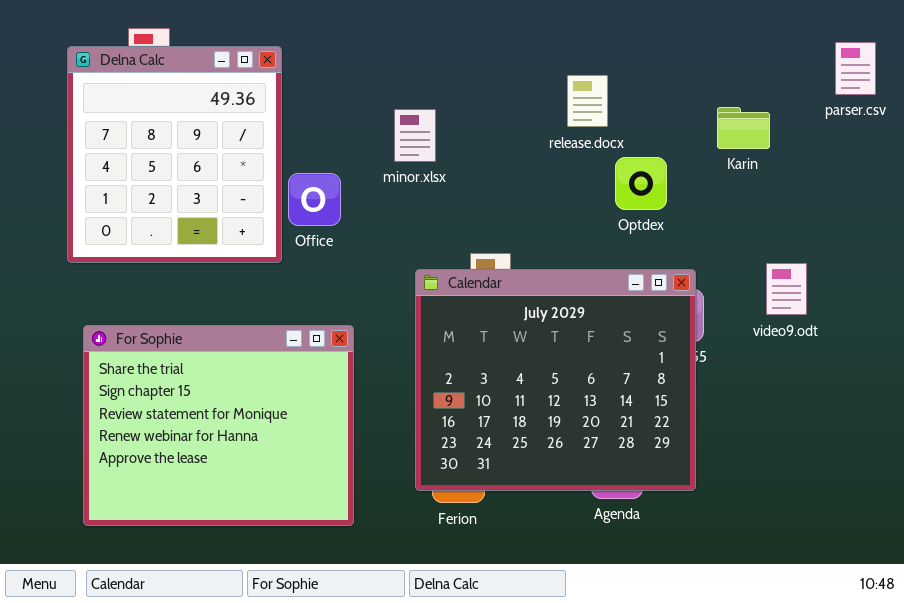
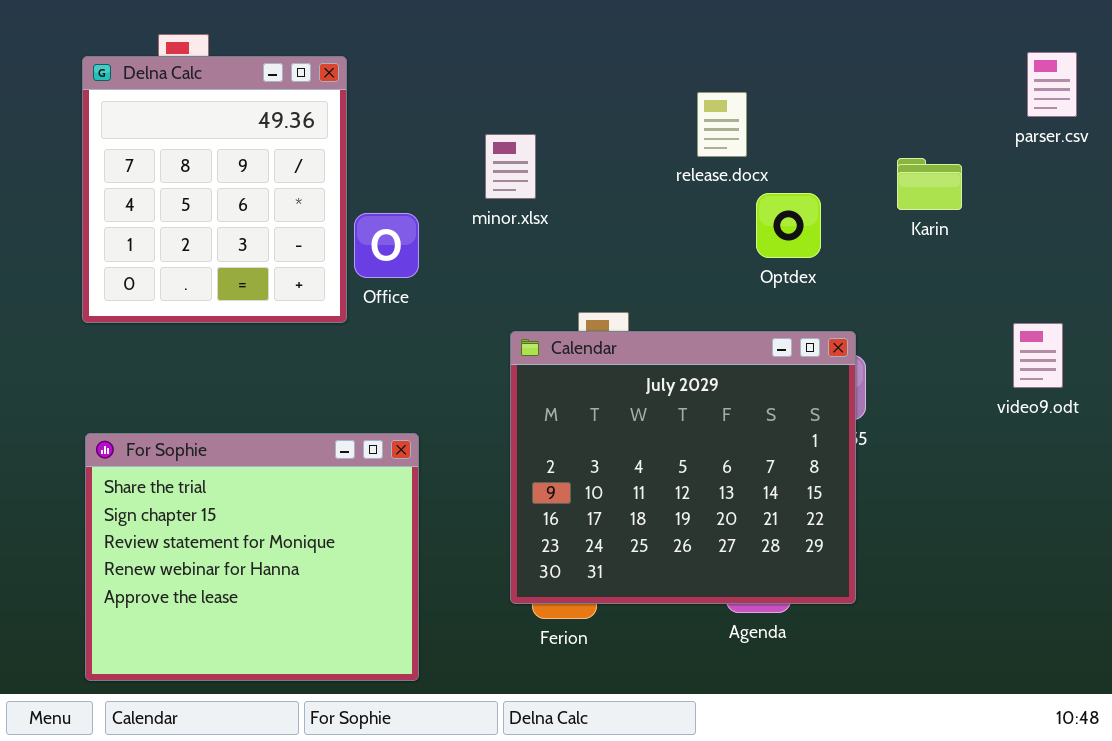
Karin: [717,107,770,149] -> [897,158,962,210], moved
video9.odt: [766,263,807,315] -> [1013,323,1063,388], moved
For Sophie: [83,325,354,526] -> [85,433,419,681], moved

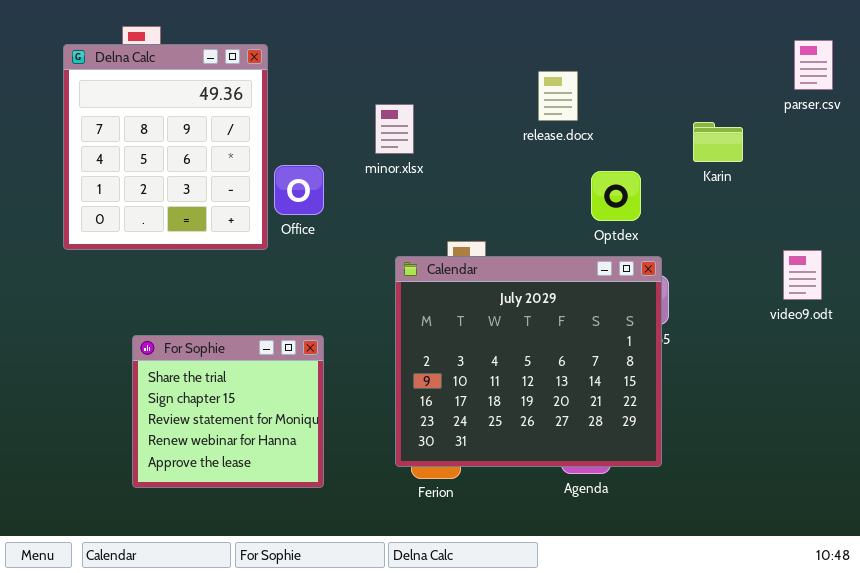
Optdex: [756,193,821,258] -> [591,171,641,221], moved
For Sophie: [85,433,419,681] -> [132,335,324,488], resized

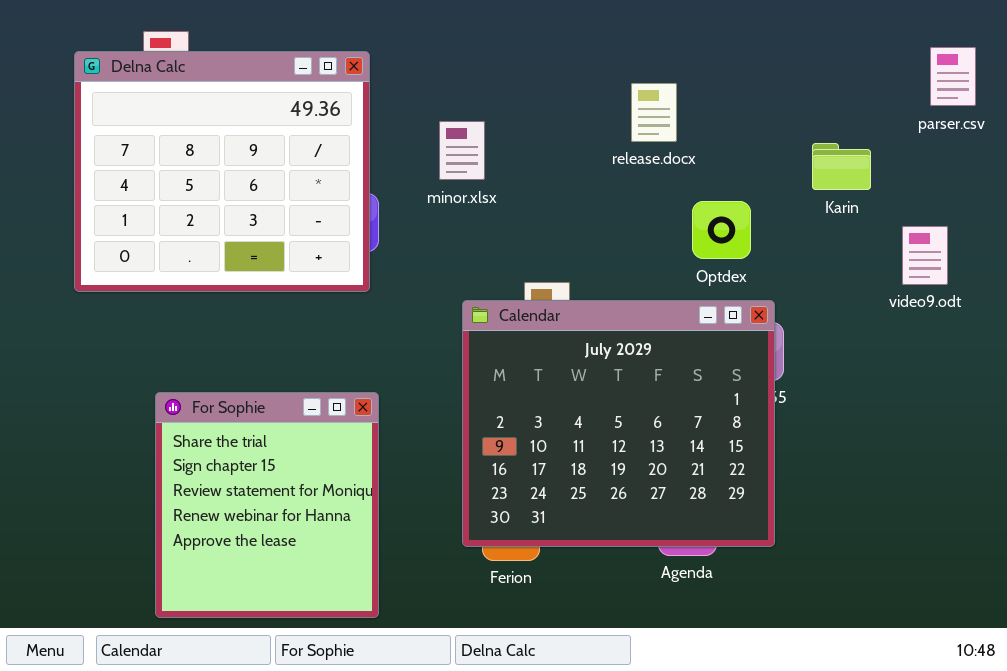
Delna Calc: [63,44,268,250] -> [74,51,370,292], resized
video9.odt: [783,250,822,300] -> [902,226,948,285], moved
For Sophie: [132,335,324,488] -> [155,392,379,618], resized

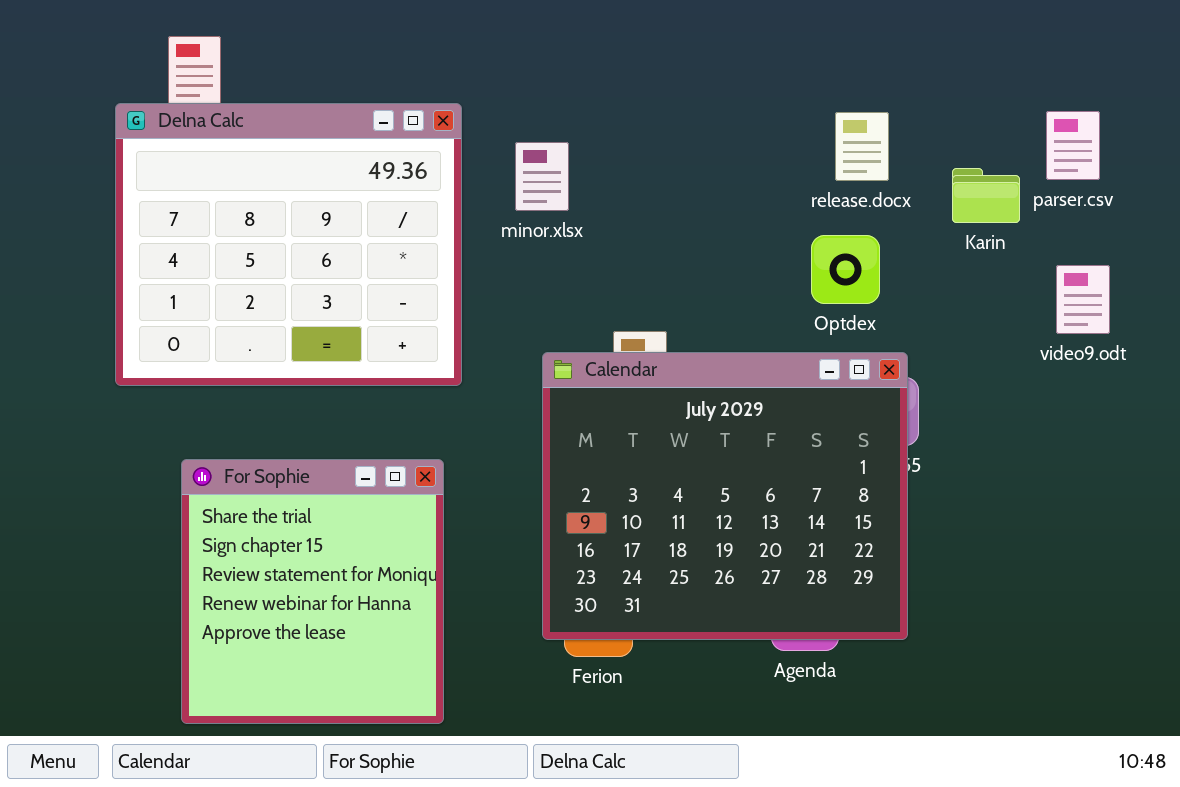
parser.csv: [930,47,976,106] -> [1046,111,1100,180], moved
Delna Calc: [74,51,370,292] -> [115,103,462,386], moved
release.docx: [631,83,677,142] -> [835,112,889,181], moved

